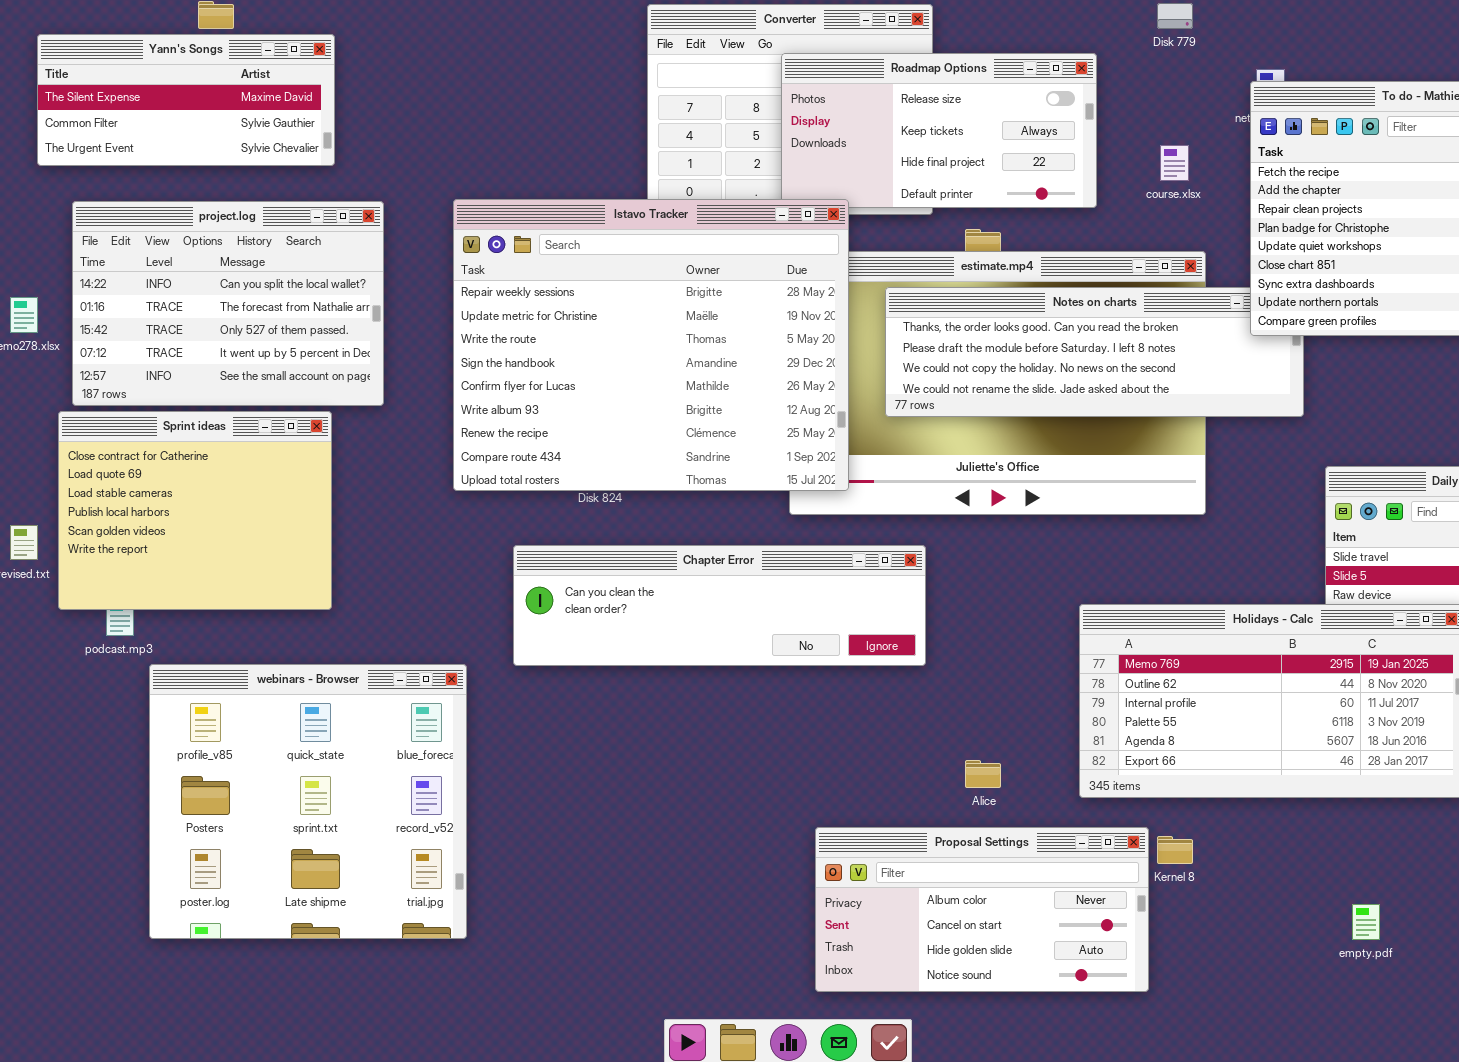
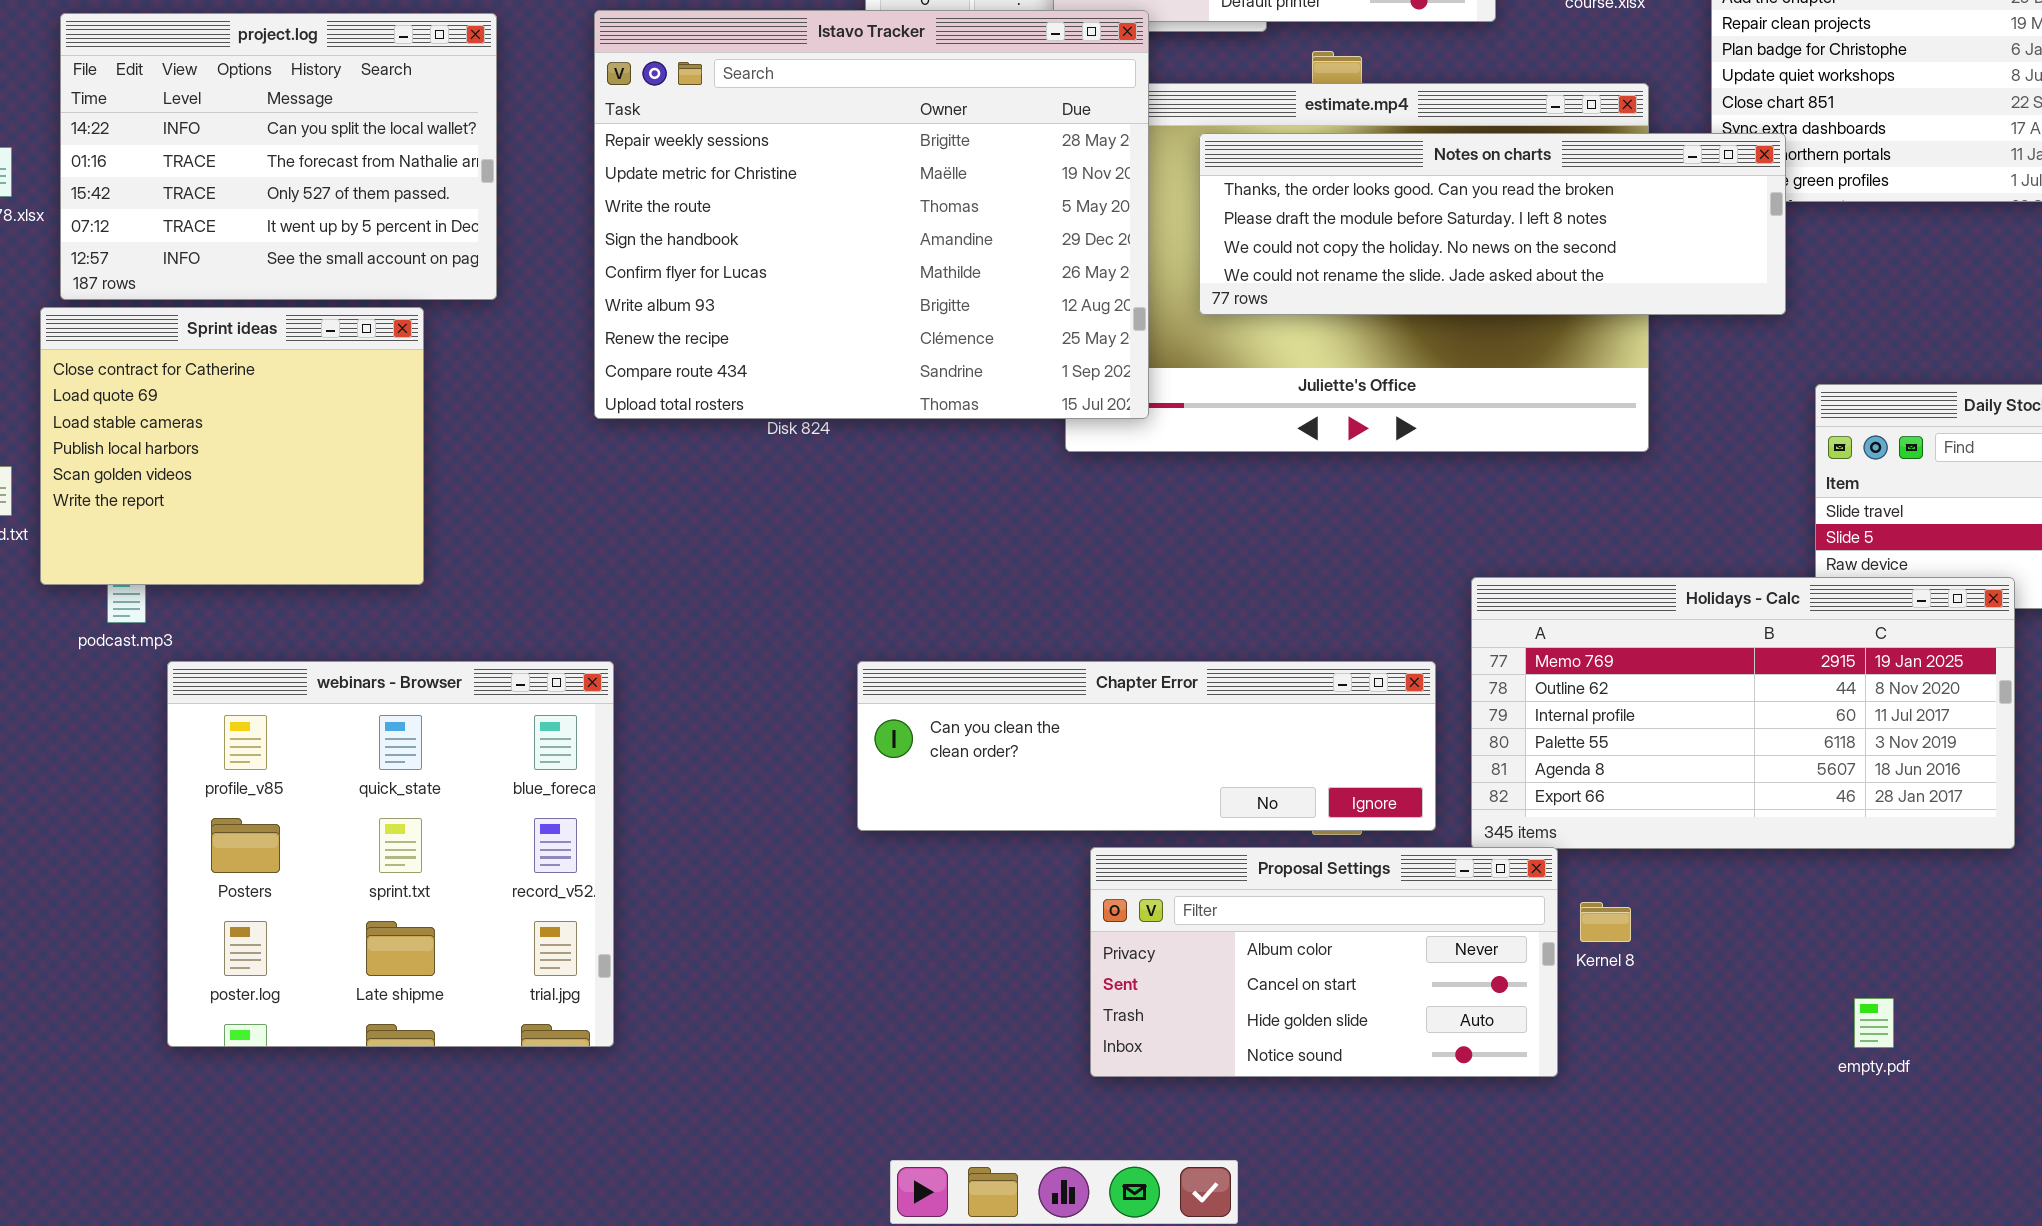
Notes on charts: [885,287,1304,417] -> [1199,133,1786,315], raised
Chapter Error: [513,545,926,666] -> [857,661,1436,831], moved
Proposal Settings: [815,827,1149,992] -> [1090,847,1558,1077], moved

